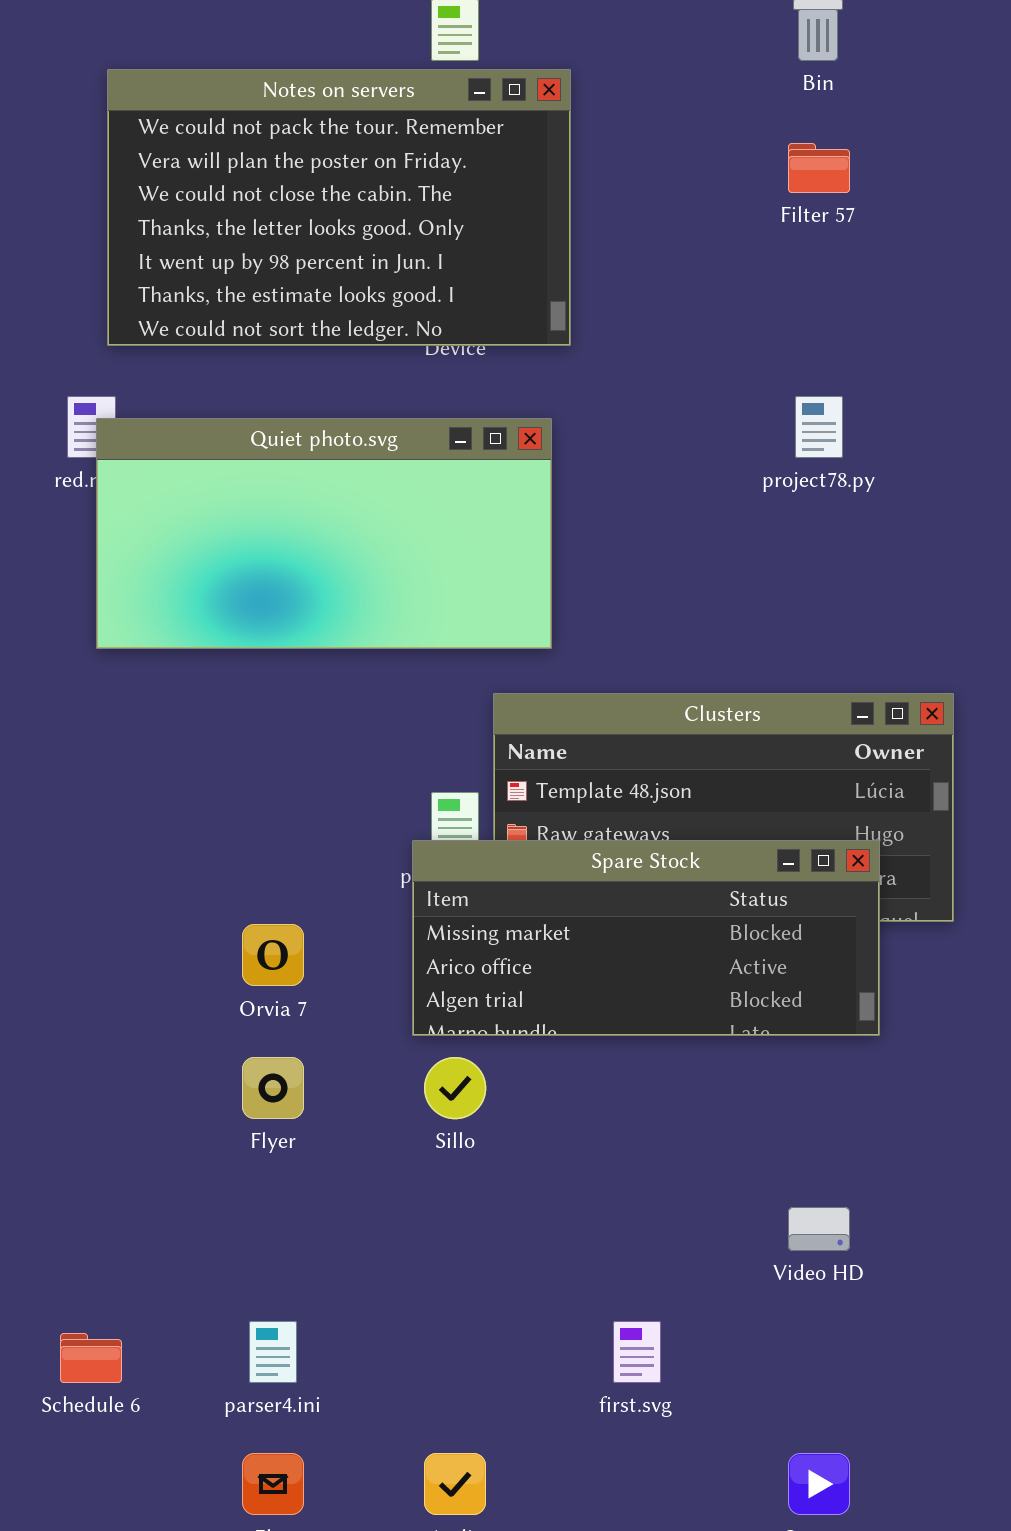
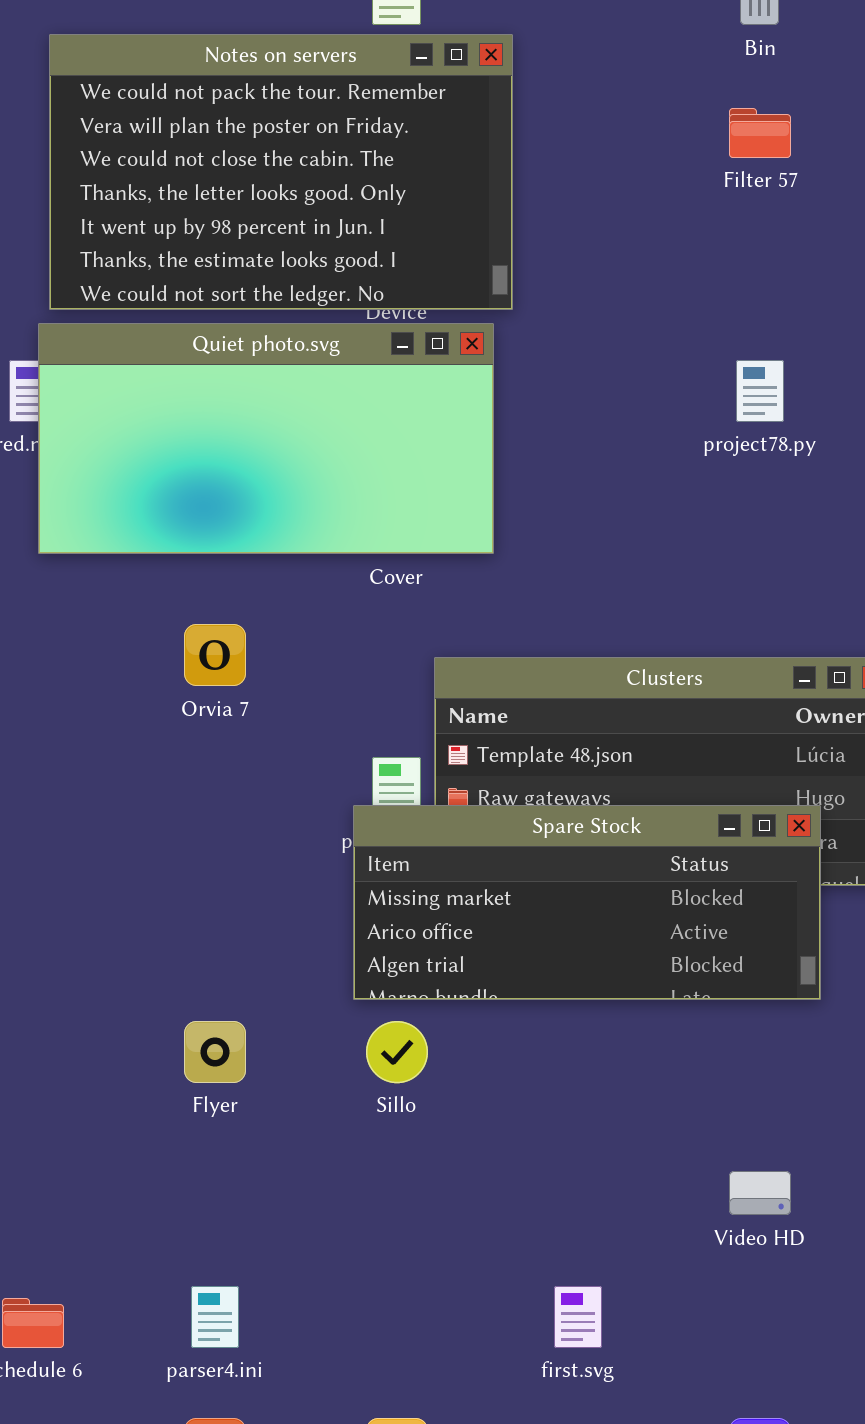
Quiet photo.svg: [96,418,552,649] -> [38,323,494,554], moved
Orvia 7: [242,924,304,986] -> [184,624,246,686], moved

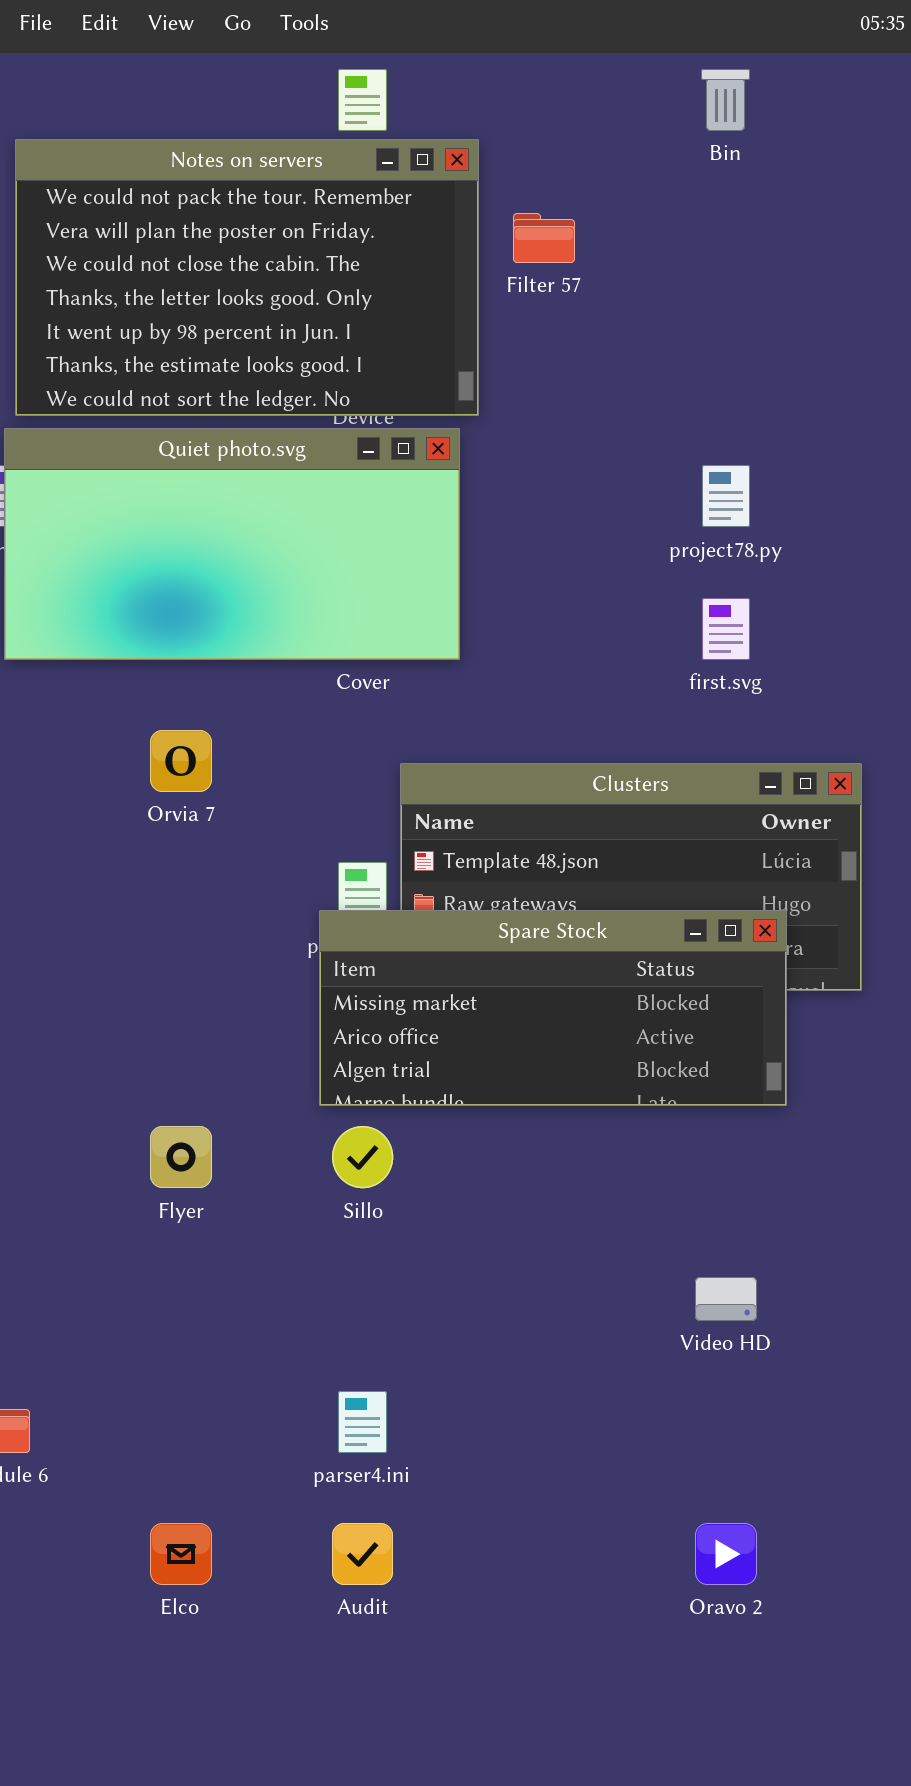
Filter 57: [729,108,791,158] -> [513,213,575,263], moved
parser4.ini: [191,1286,239,1348] -> [338,1391,387,1453], moved
first.svg: [554,1286,602,1348] -> [702,598,750,660], moved

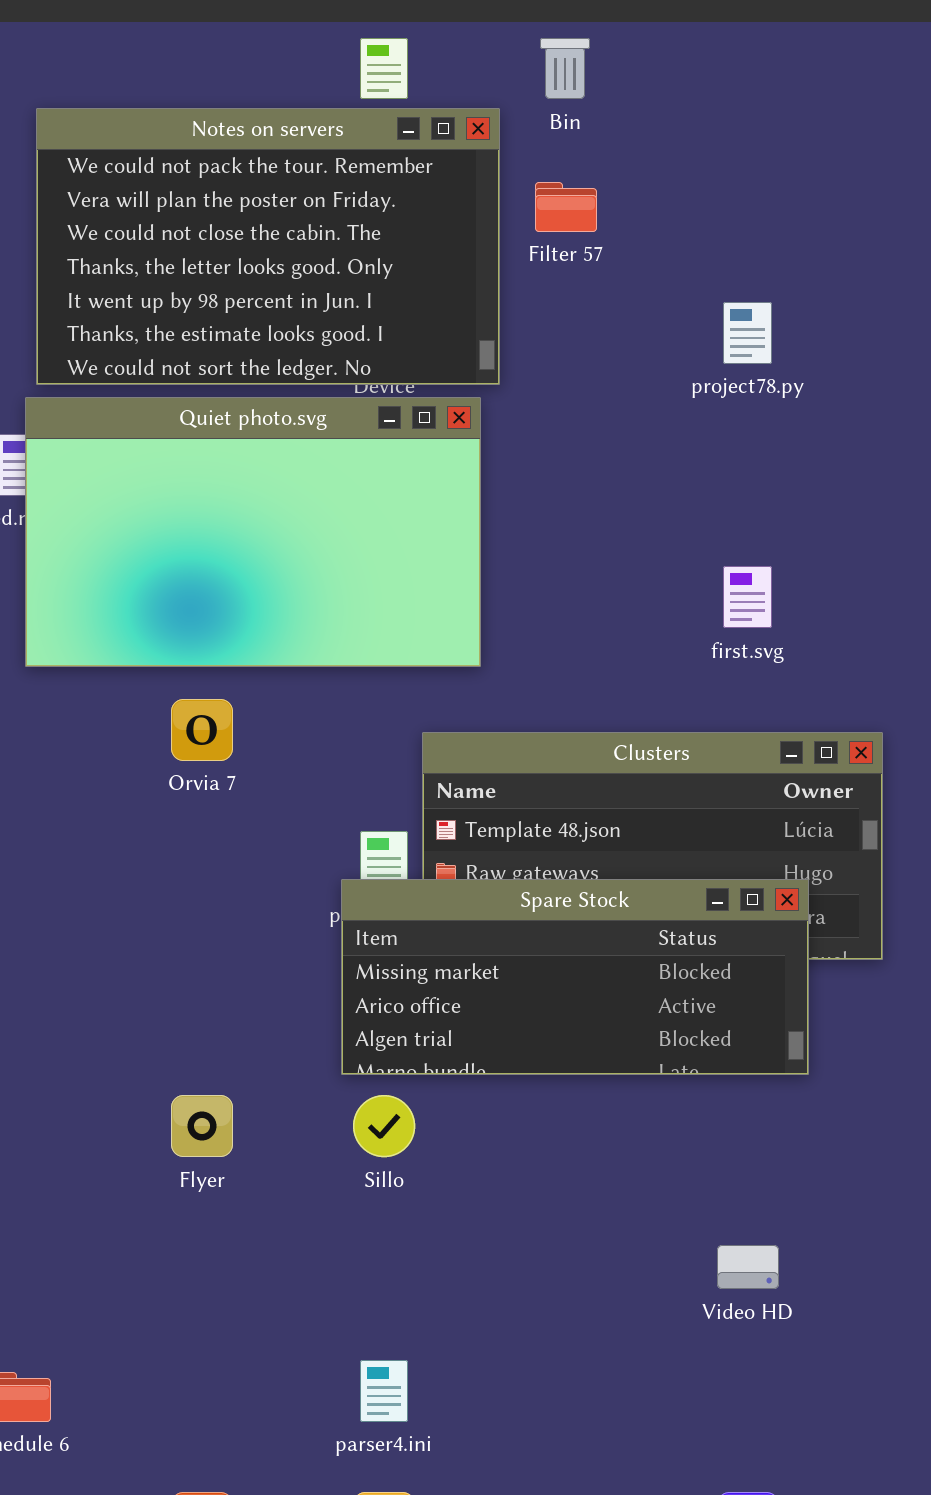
Bin: [701,69,750,131] -> [540,38,590,99], moved
Quiet photo.svg: [4,428,460,660] -> [25,397,481,667], resized
project78.py: [702,465,750,527] -> [723,302,772,364], moved

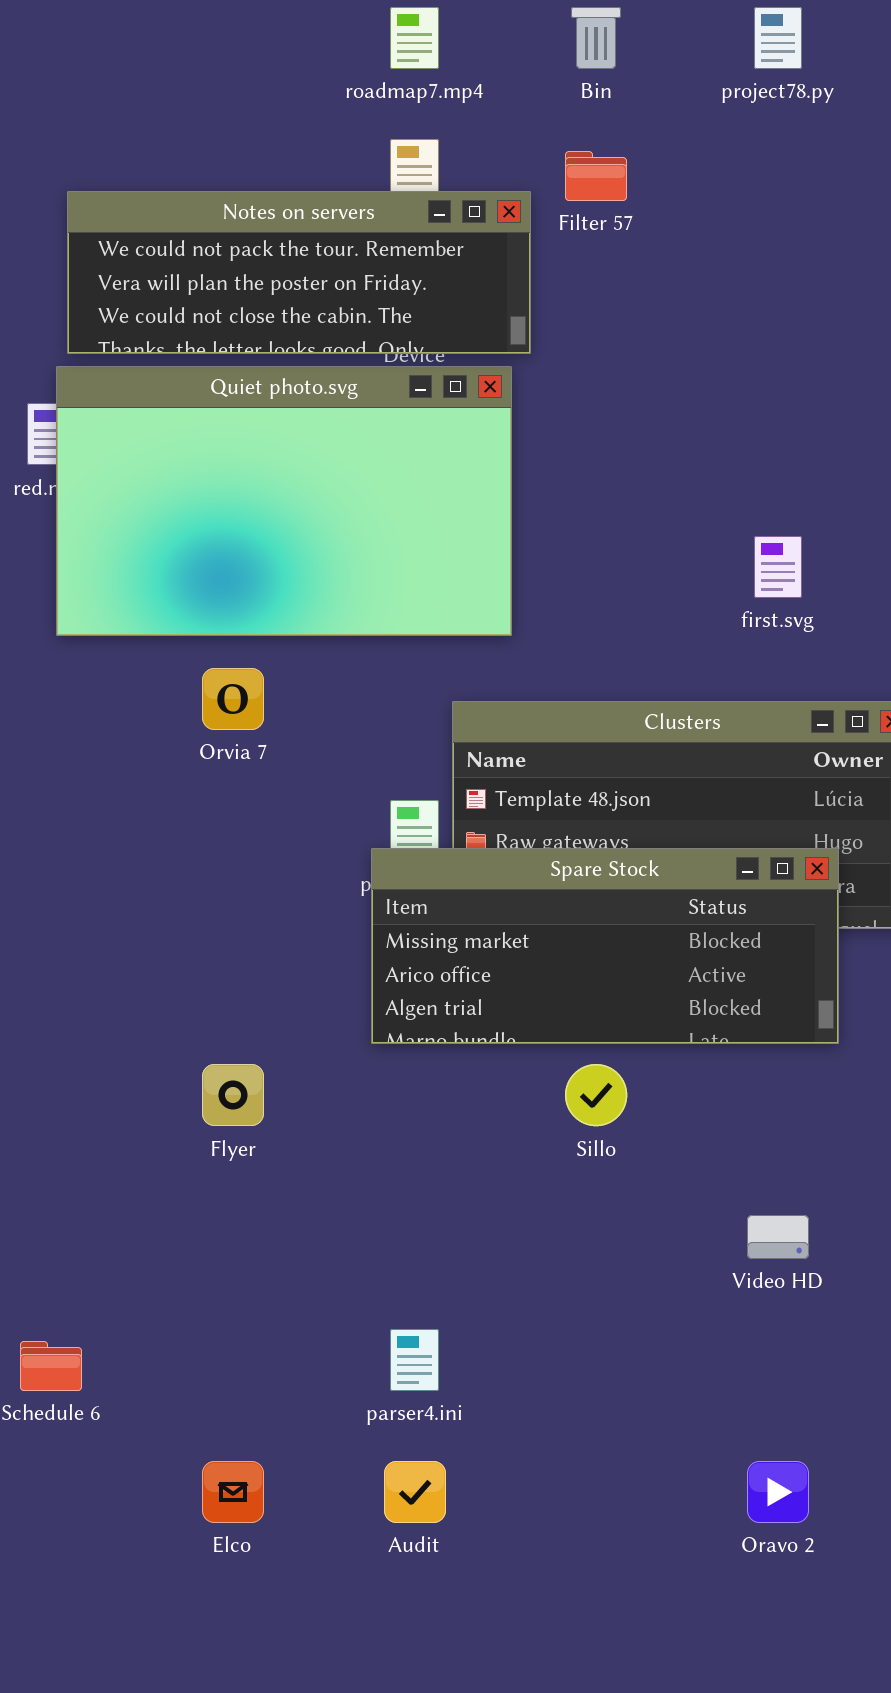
Notes on servers: [36,108,500,385] -> [67,191,531,354], resized
project78.py: [723,302,772,364] -> [754,7,802,69], moved
Sillo: [353,1095,415,1157] -> [565,1064,627,1126], moved

